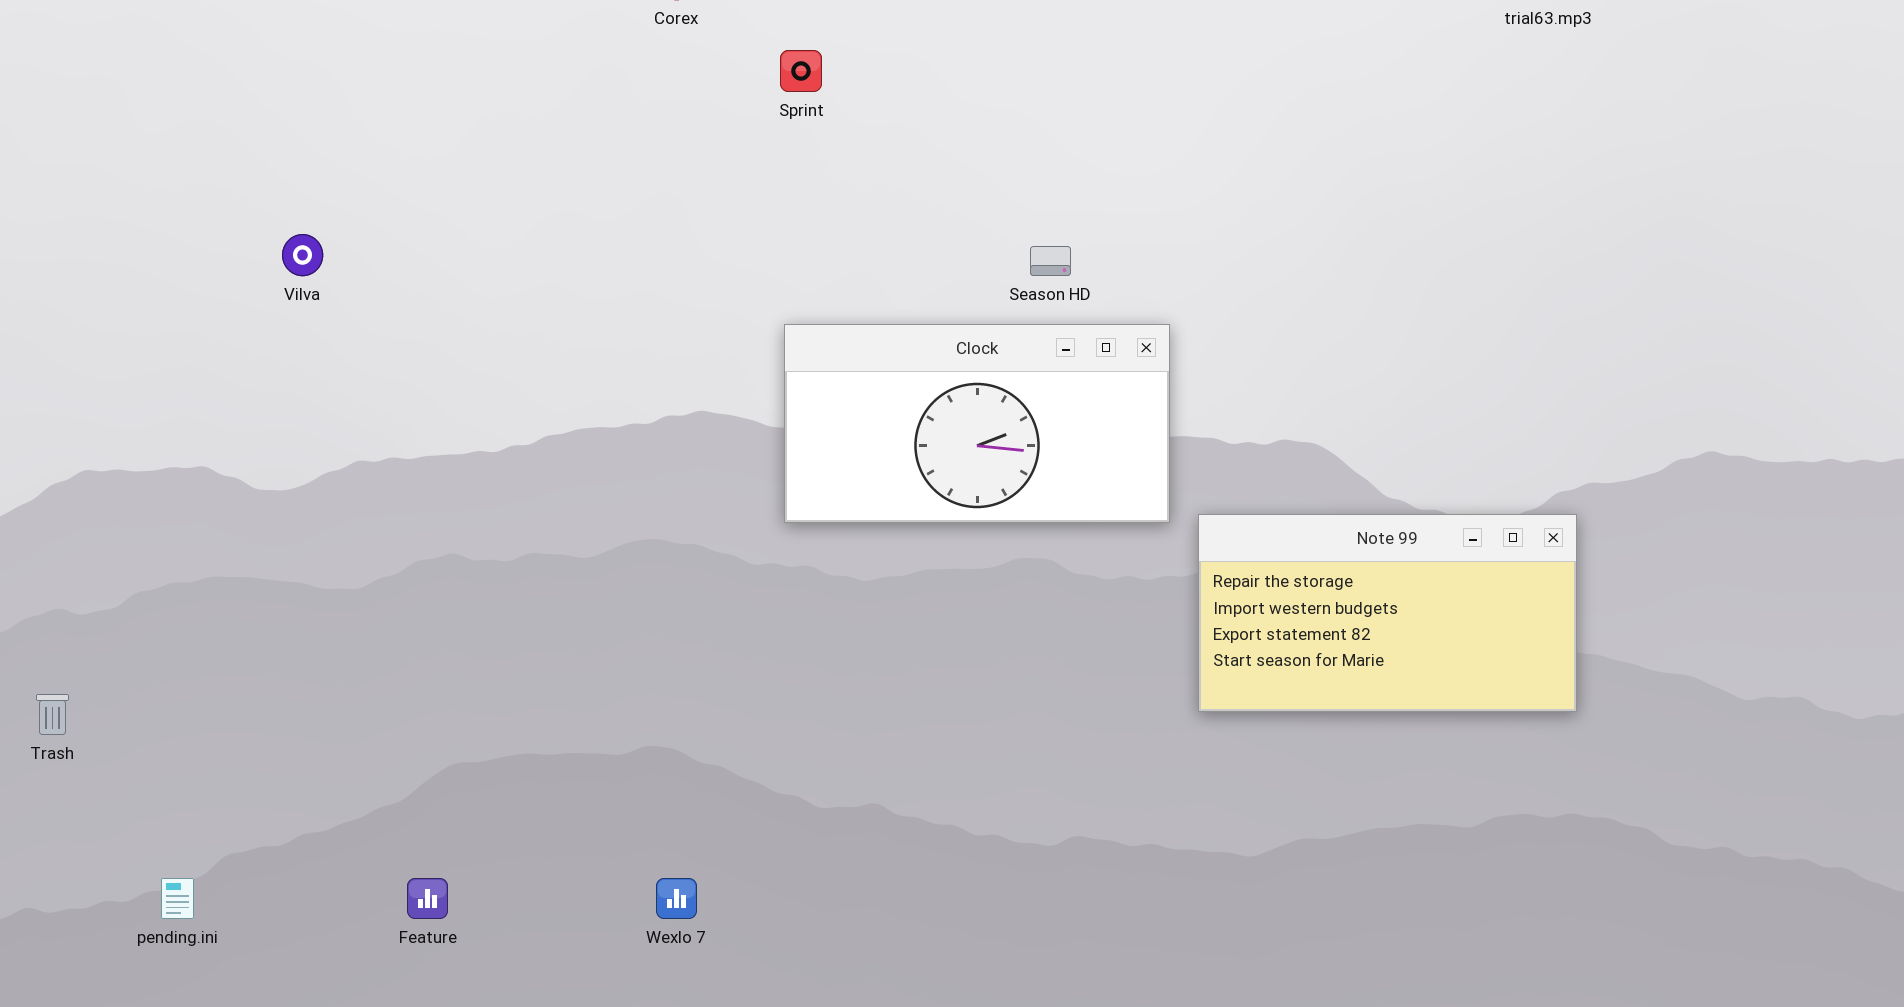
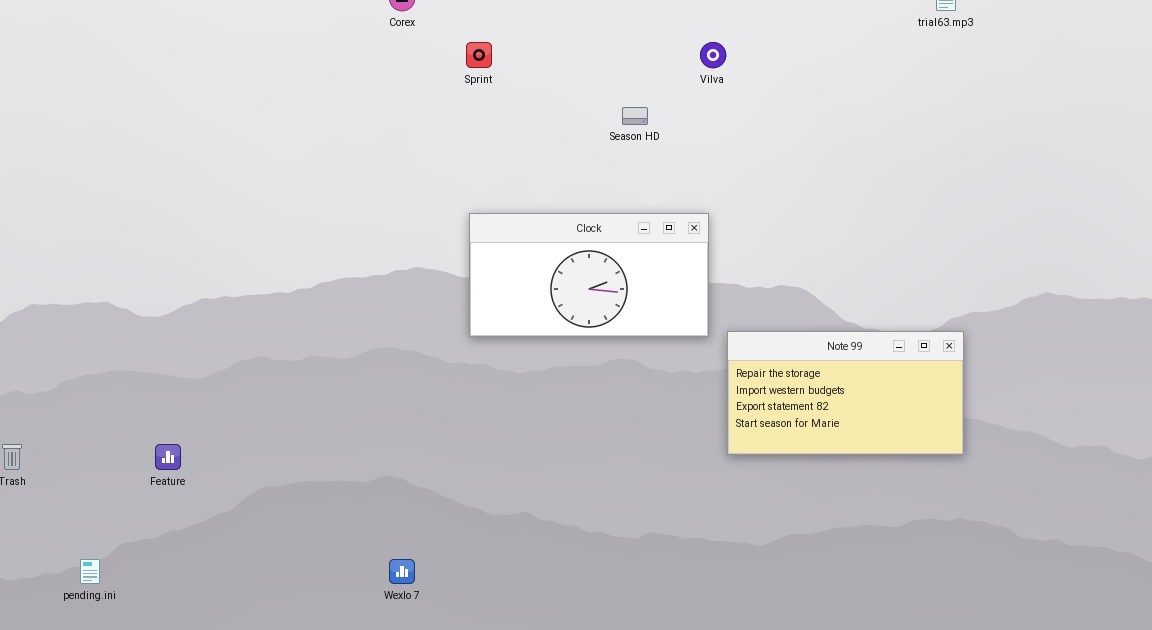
Vilva: [282,234,323,276] -> [700,42,726,68], moved
Season HD: [1030,246,1071,276] -> [622,107,648,125], moved
Feature: [407,878,448,919] -> [155,444,181,470], moved

